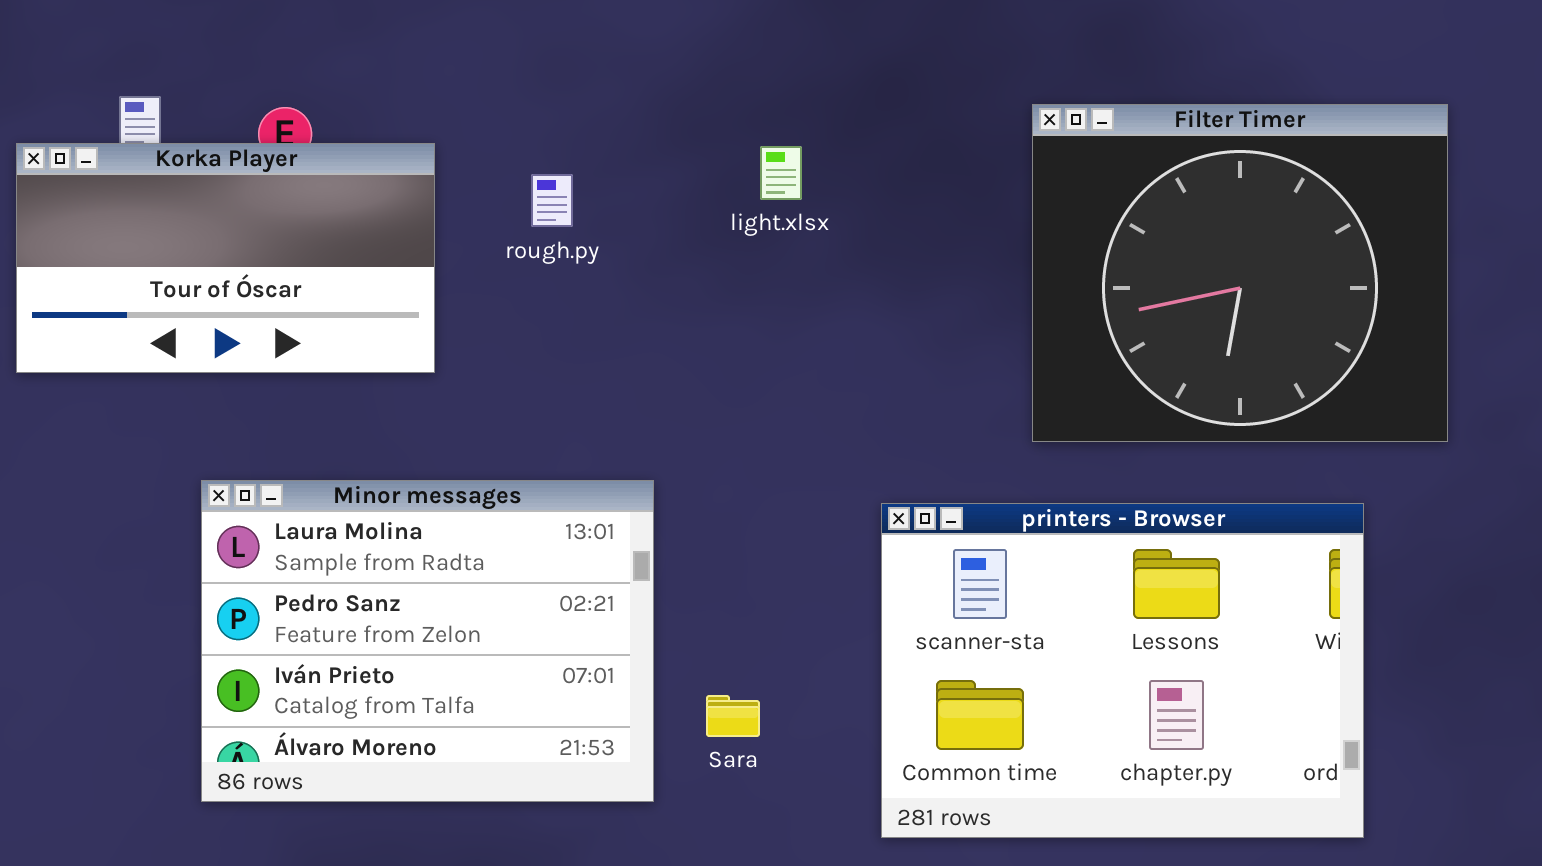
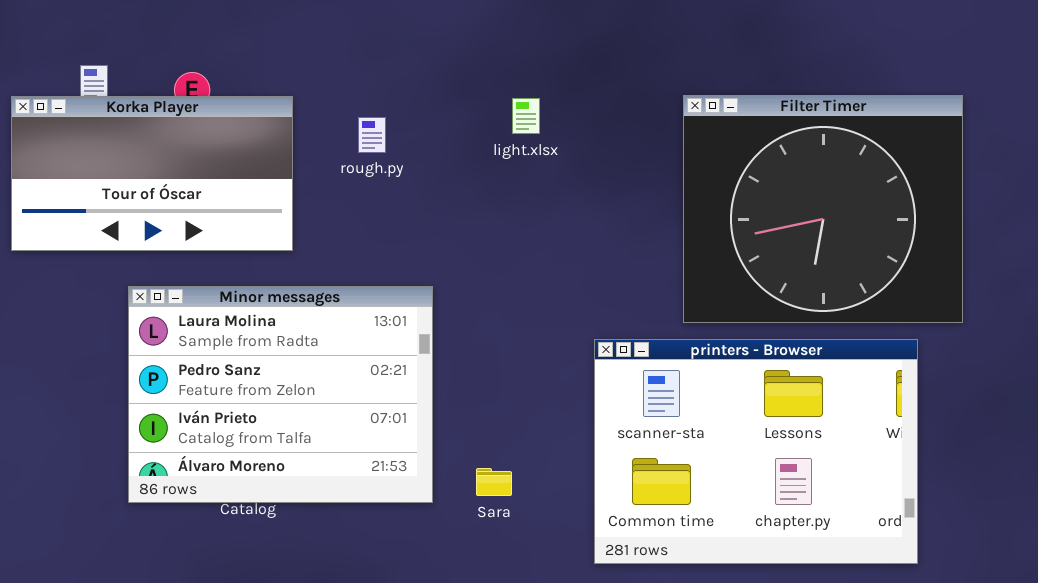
Filter Timer: [1032,104,1448,442] -> [683,95,963,323], moved
Minor messages: [201,480,654,802] -> [128,286,433,503], moved

